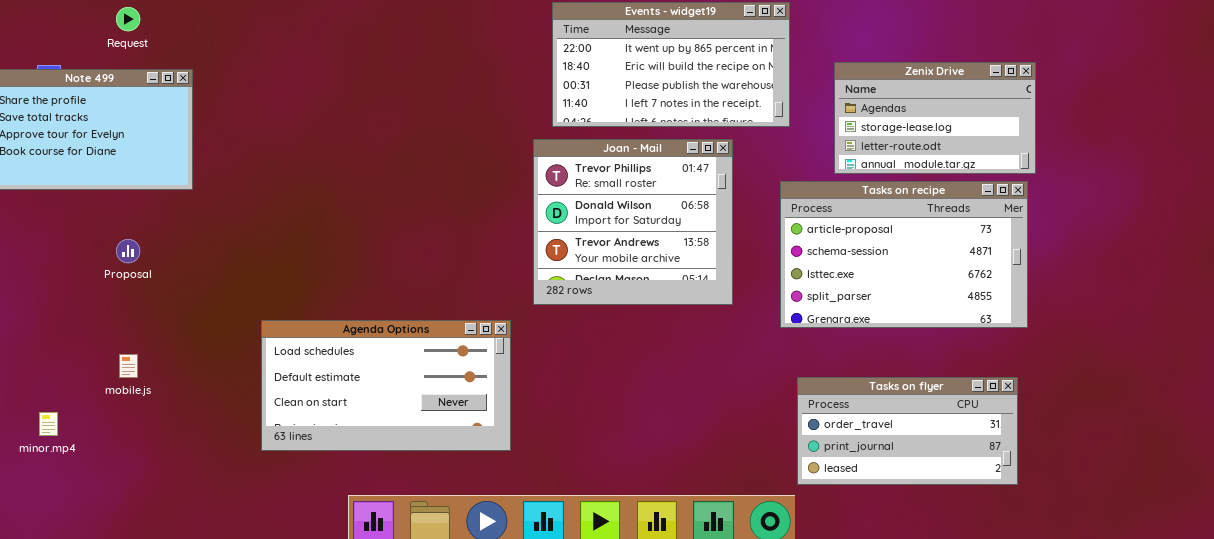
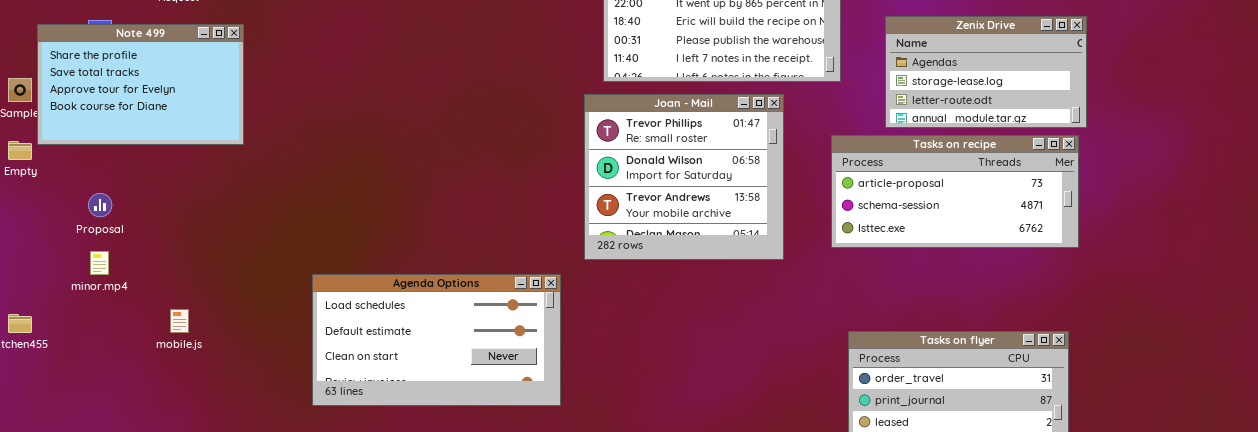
Tasks on recipe: [780,181,1028,328] -> [831,135,1079,248], resized
Proposal: [116,239,140,263] -> [88,193,112,217], moved
minor.mp4: [39,412,58,436] -> [90,251,109,275], moved

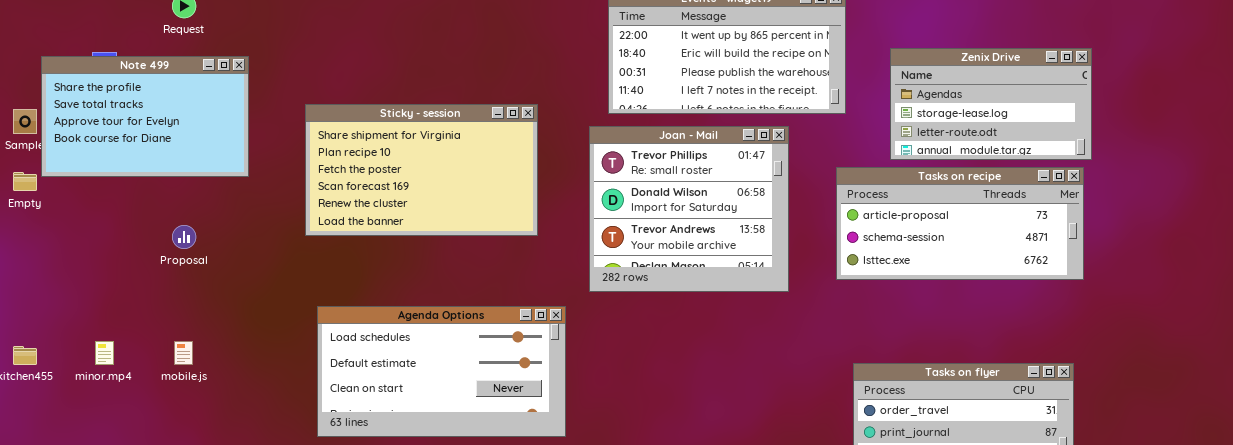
Sticky - session: none -> [305,104,538,236], opened
Proposal: [88,193,112,217] -> [172,225,196,249], moved
minor.mp4: [90,251,109,275] -> [95,341,114,365], moved

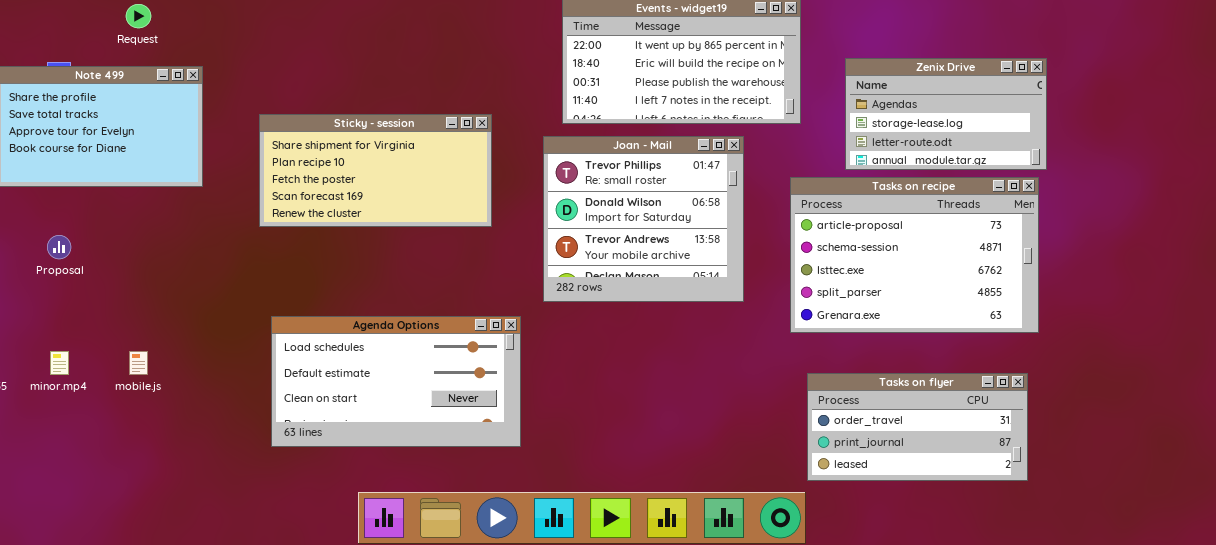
Sticky - session: [305,104,538,236] -> [259,114,492,227], resized
Tasks on recipe: [836,167,1084,280] -> [790,177,1039,333], resized
Proposal: [172,225,196,249] -> [47,235,71,259], moved

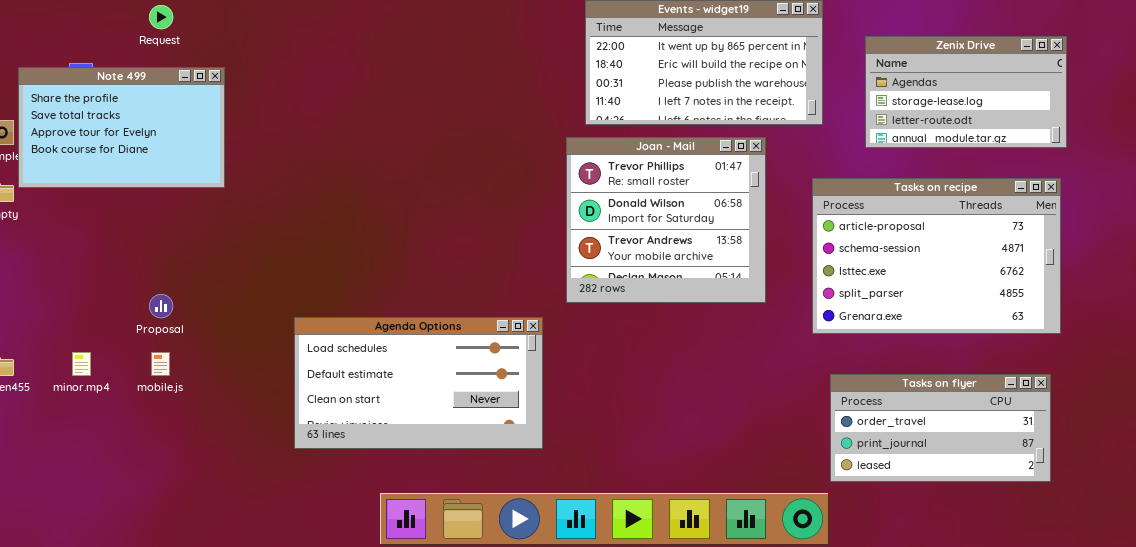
Zenix Drive: [845,58,1047,170] -> [865,36,1067,148], moved
Sticky - session: [259,114,492,227] -> none, closed
Proposal: [47,235,71,259] -> [149,294,173,318], moved

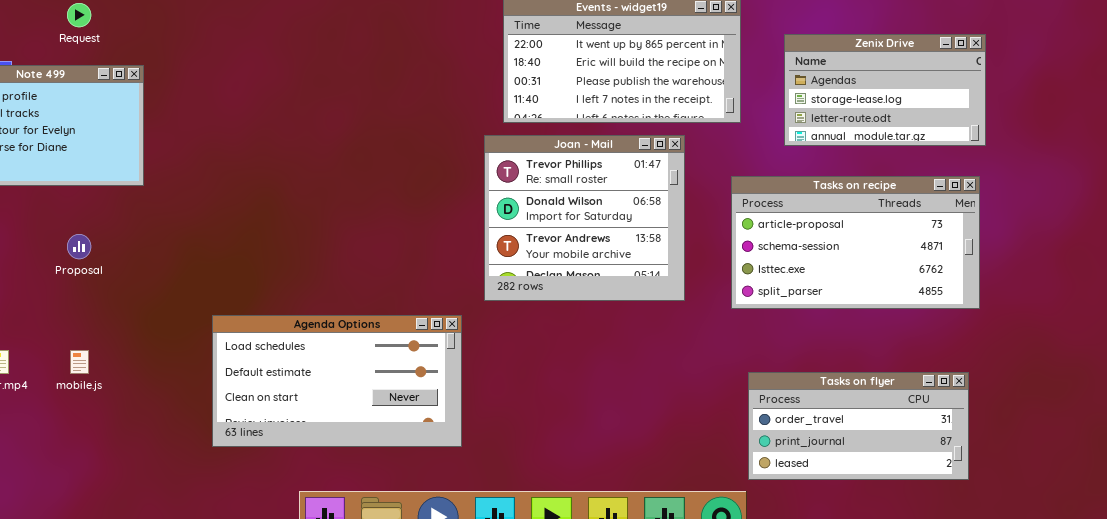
Tasks on recipe: [812,178,1061,334] -> [731,176,980,309], resized
Proposal: [149,294,173,318] -> [67,234,91,259], moved

